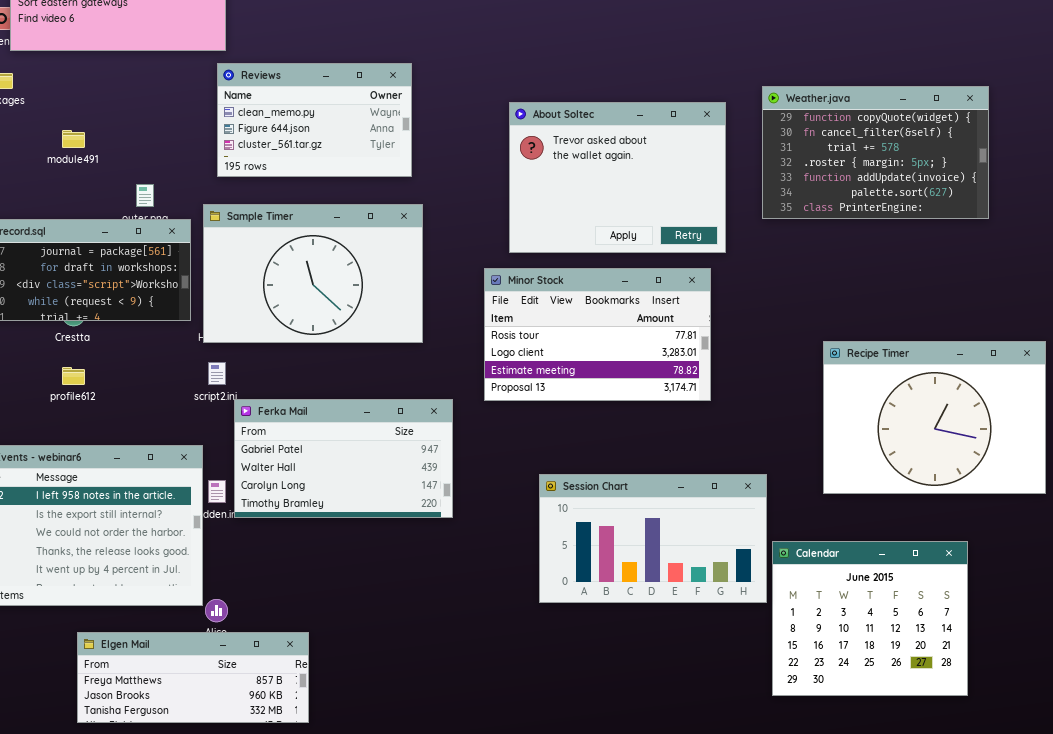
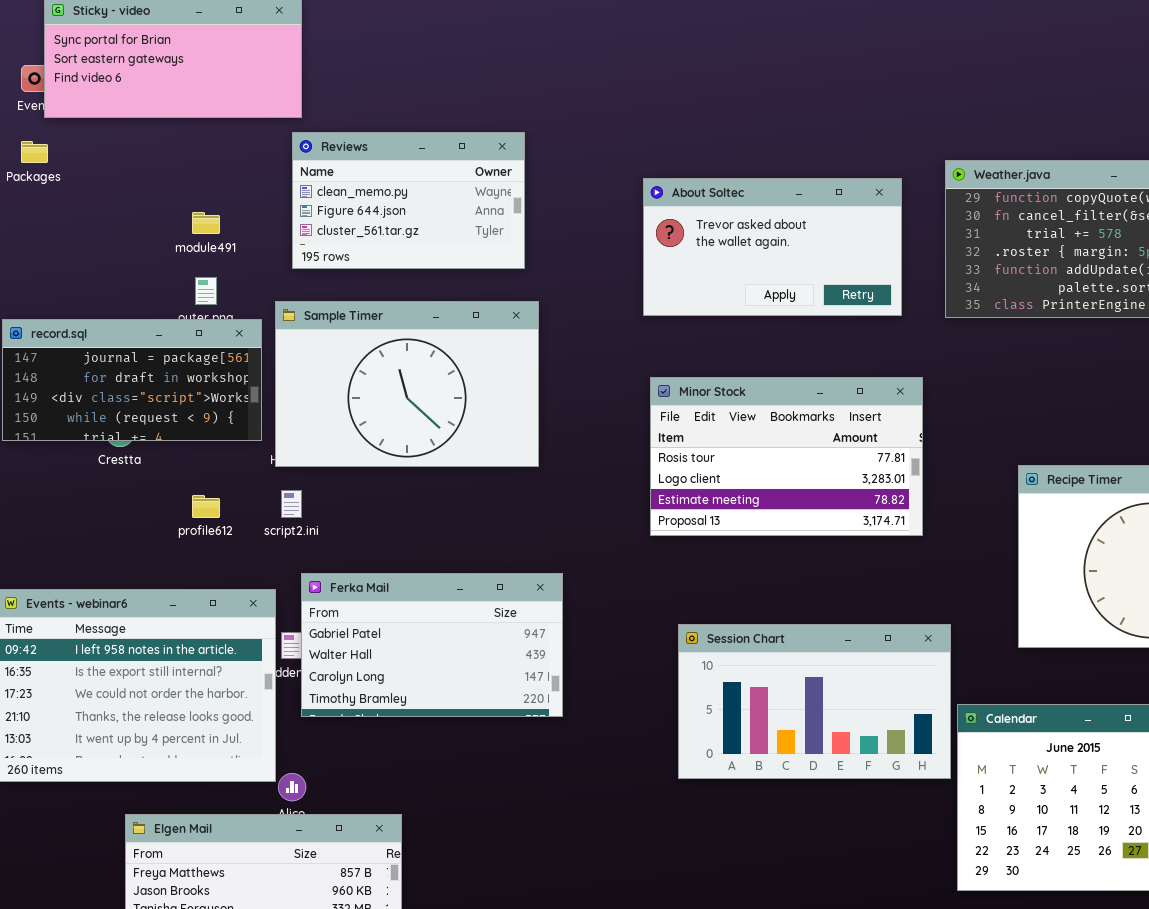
About Soltec: [509,102,726,253] -> [643,178,902,316], resized
module491: [62,130,85,148] -> [192,212,220,234], moved
Minor Stock: [484,268,711,401] -> [650,377,923,536], moved
profile612: [62,367,85,385] -> [192,495,220,518], moved
Ferka Mail: [234,399,453,518] -> [301,573,563,717], moved

